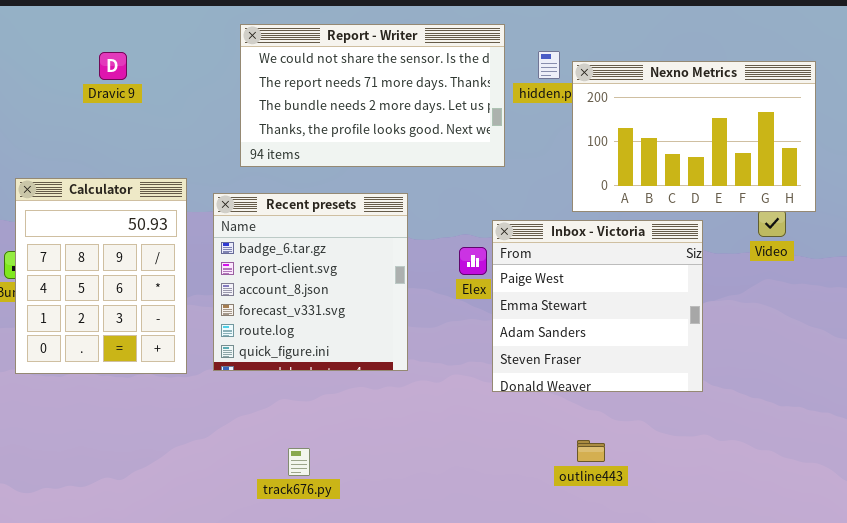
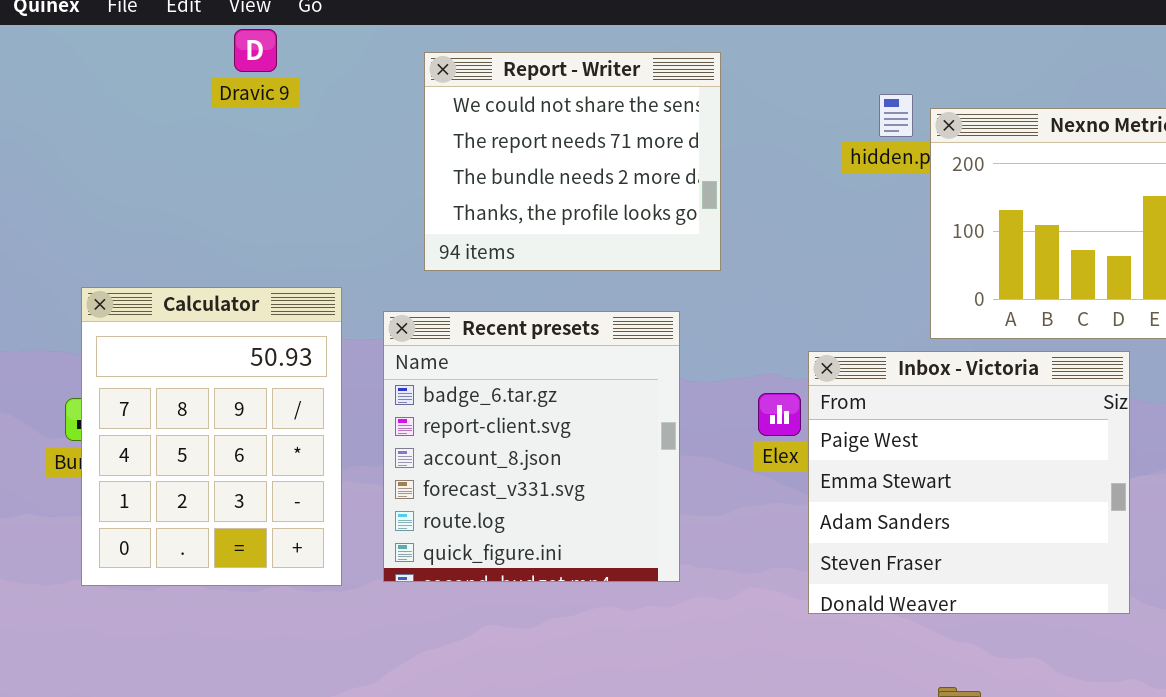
Report - Writer: [240,24,505,167] -> [424,52,721,271], resized
Dravic 9: [99,52,127,80] -> [234,29,277,72], moved

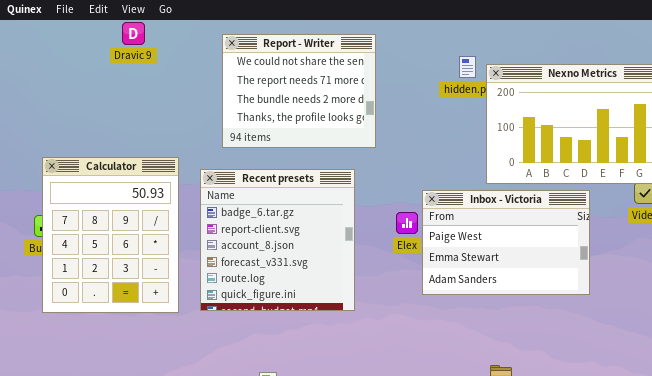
Inbox - Victoria: [808,351,1130,614] -> [422,190,590,295], resized

